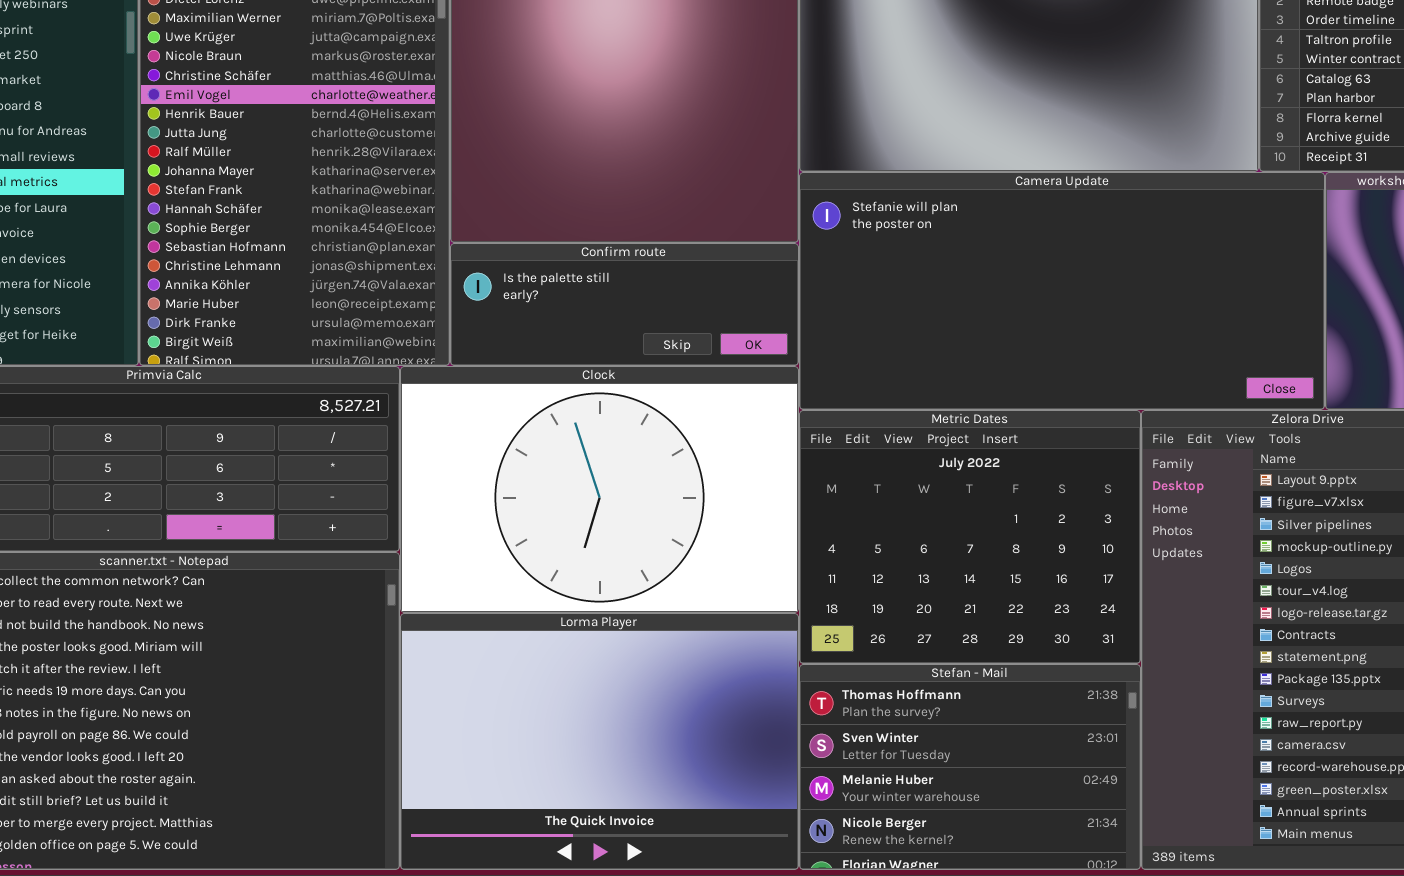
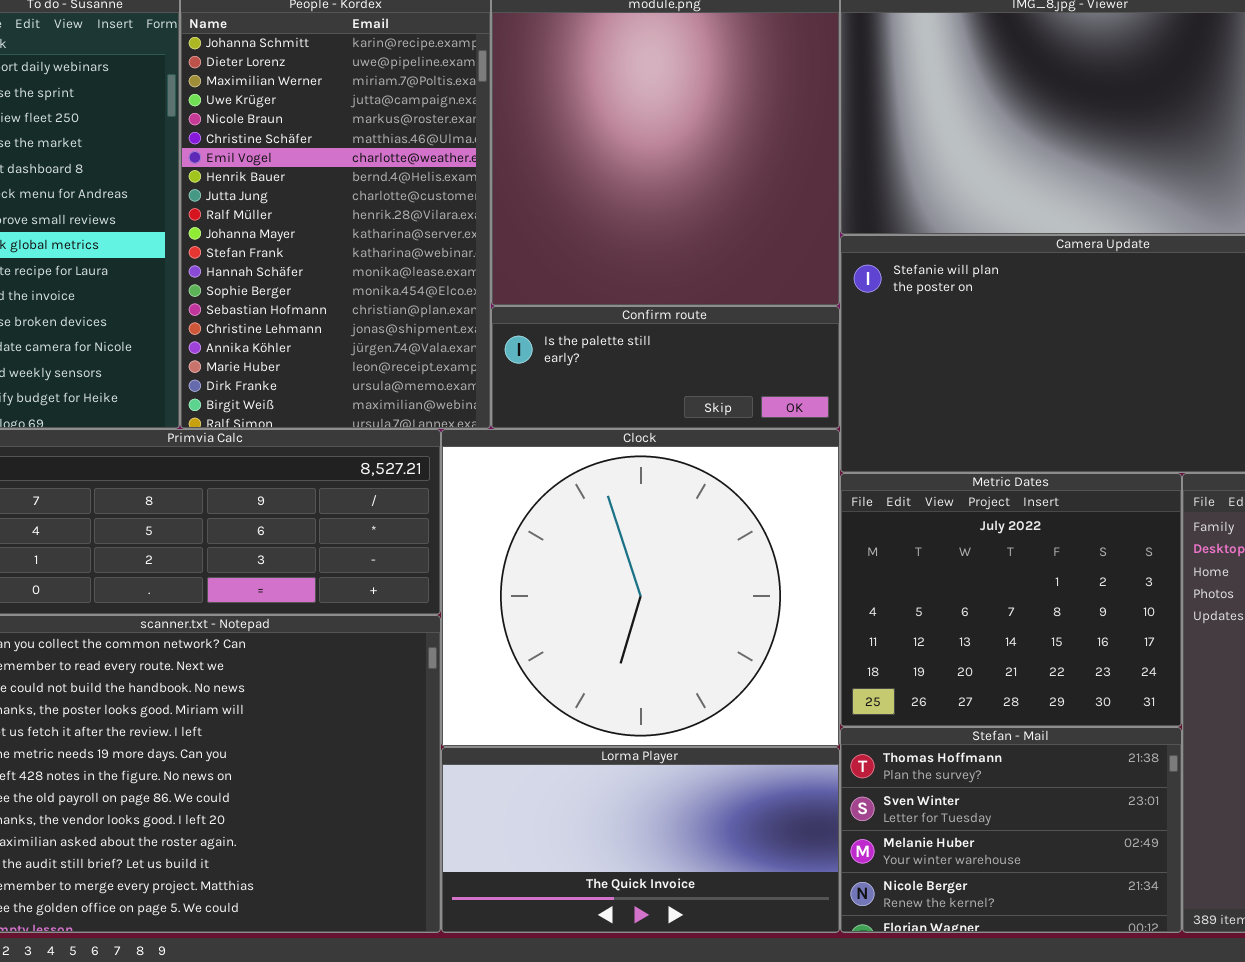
Clock: [400,366,799,613] -> [441,429,840,747], resized
Lorma Player: [400,613,799,870] -> [441,747,840,933], resized

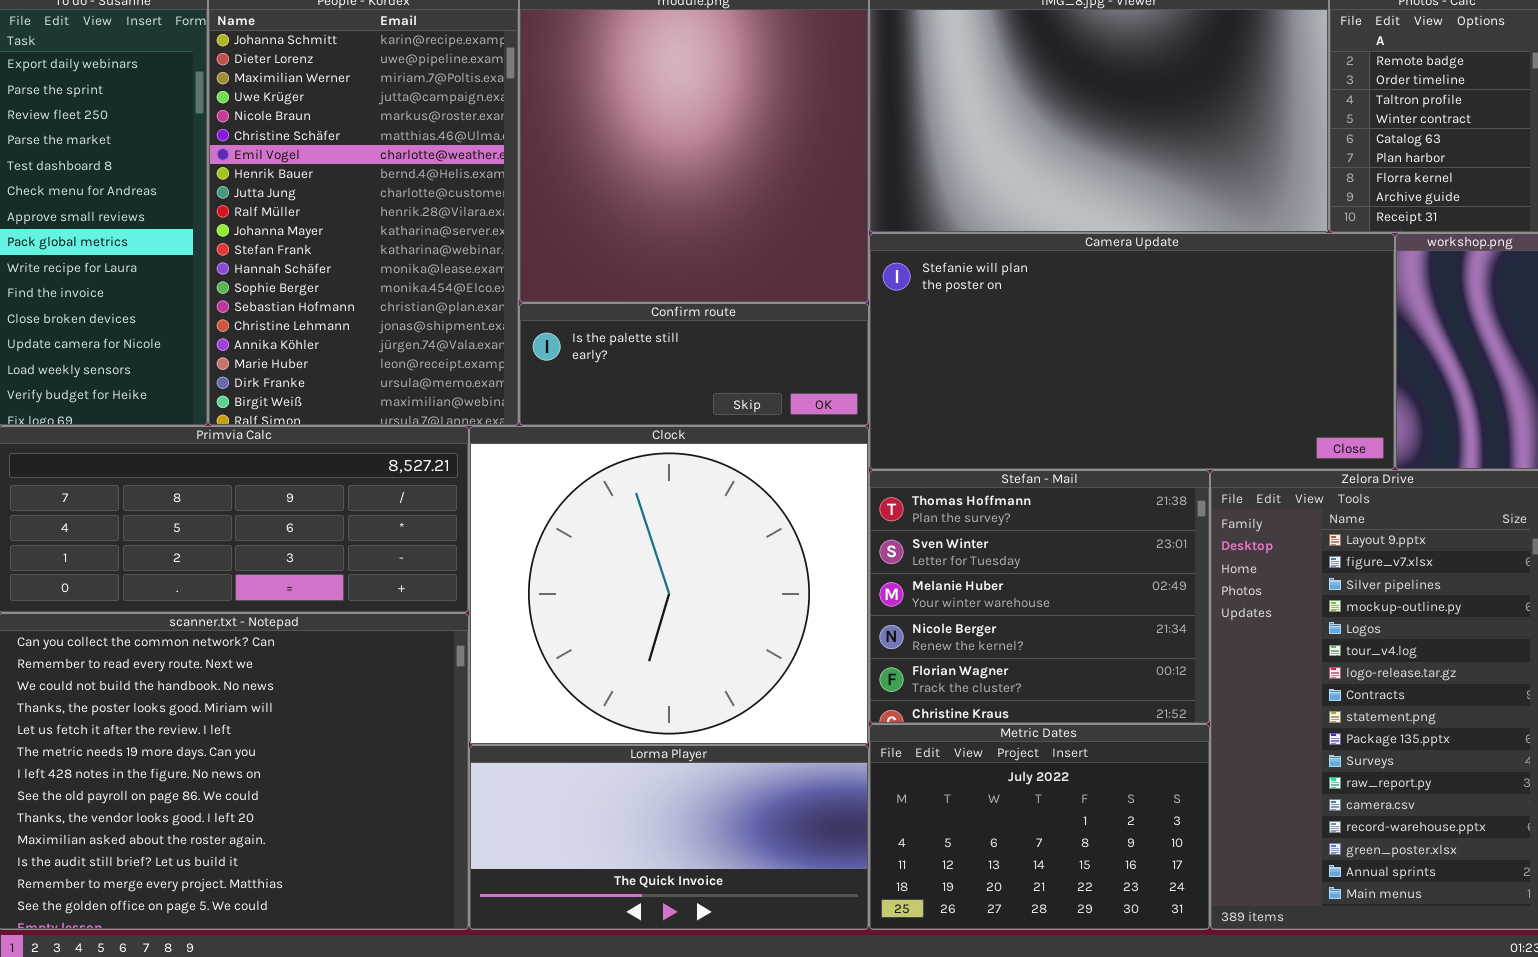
Metric Dates: [840,473,1182,727] -> [869,724,1210,930], moved, resized
Stefan - Mail: [840,727,1182,933] -> [869,470,1210,724], moved, resized

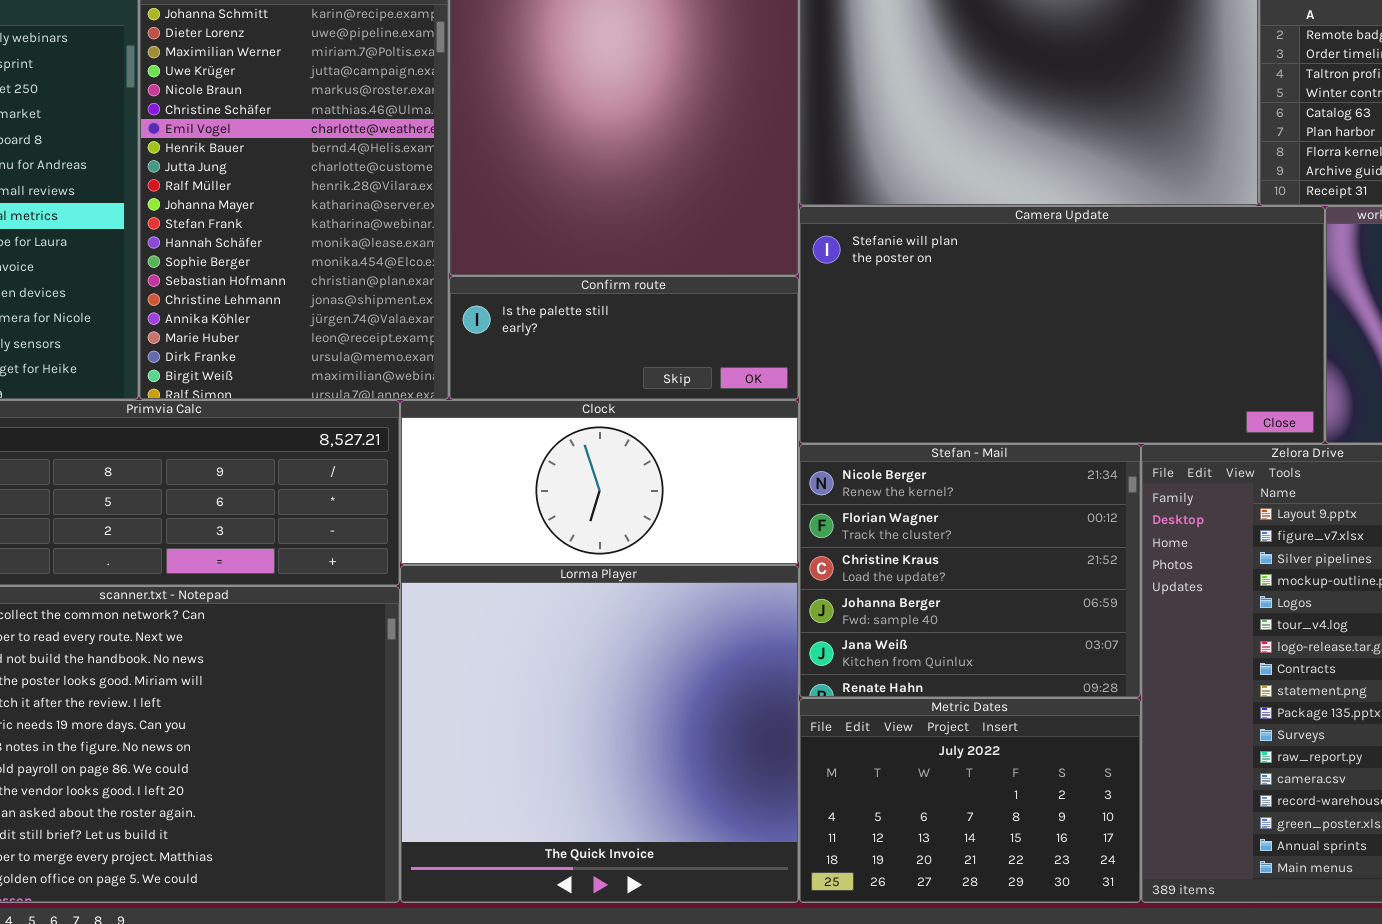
Clock: [469,426,869,745] -> [400,400,799,565], resized
Stefan - Mail: [869,470,1210,724] -> [799,444,1141,698], scrolled down 3 rows
Lorma Player: [469,745,869,930] -> [400,565,799,903], resized

